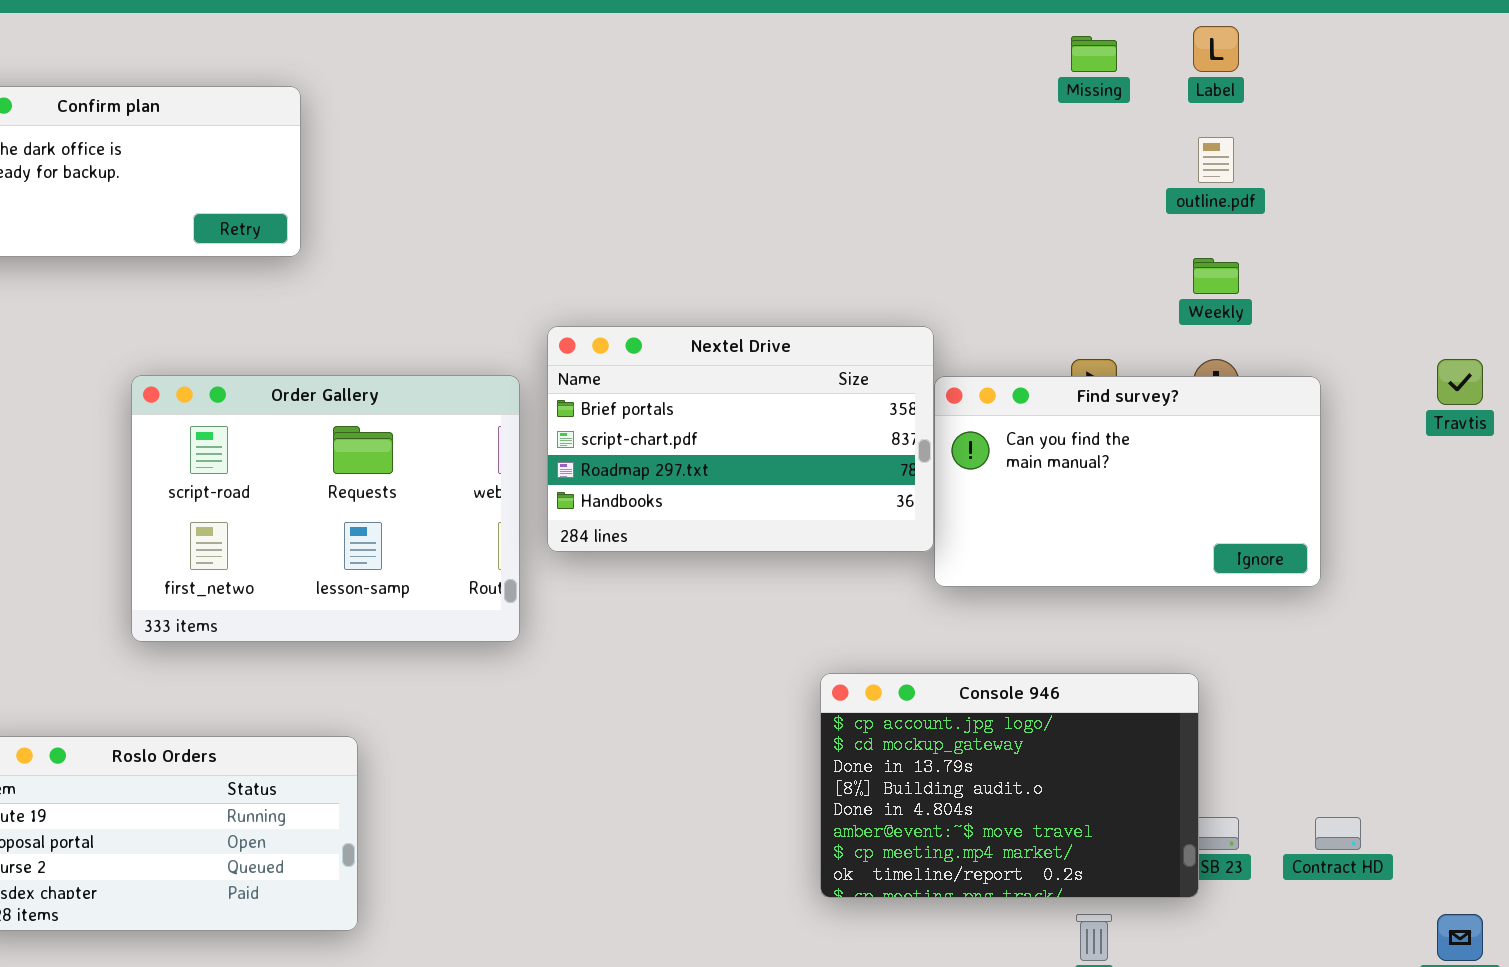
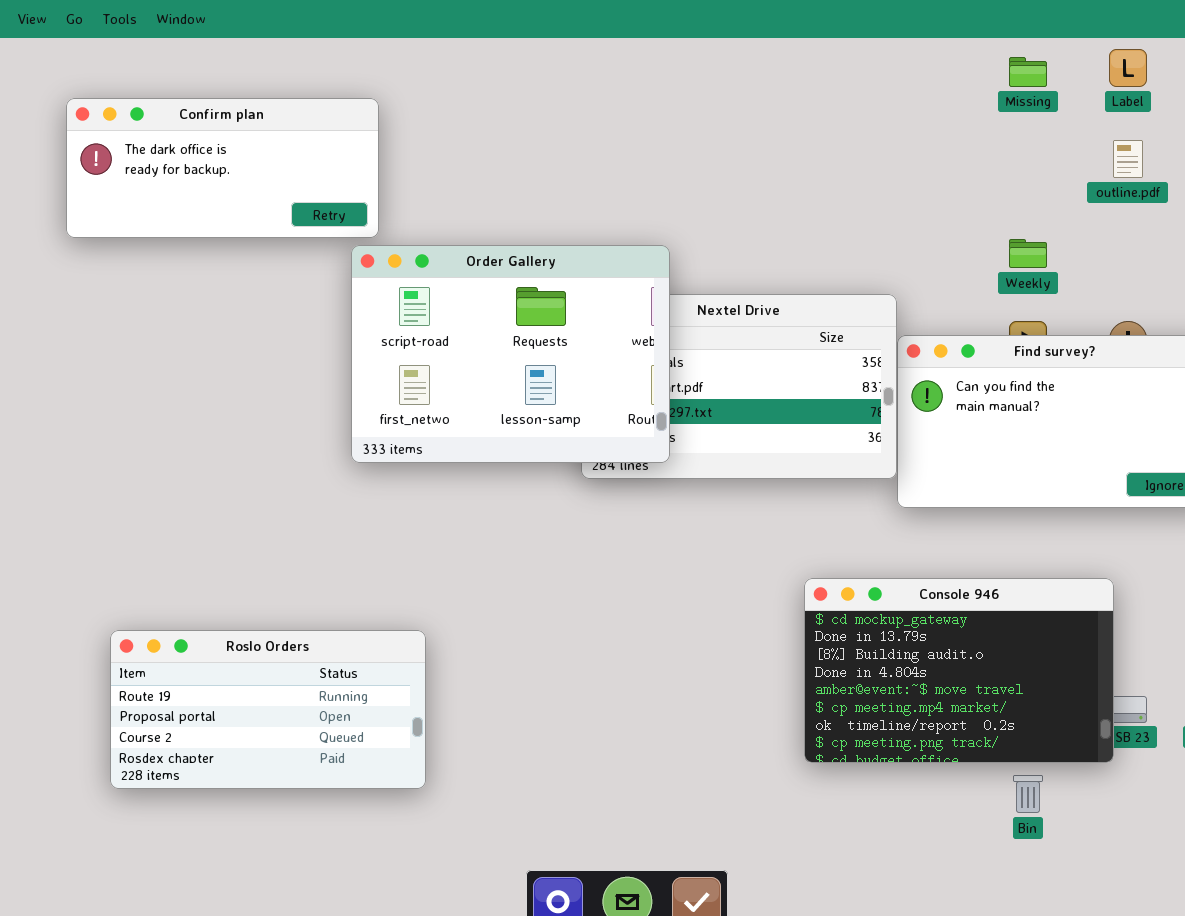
Weekly: [1193,258,1239,294] -> [1009,239,1047,268], moved
Order Gallery: [131,375,520,642] -> [351,245,670,463], moved
Console 946: [820,673,1199,898] -> [804,578,1114,763], scrolled down 1 row

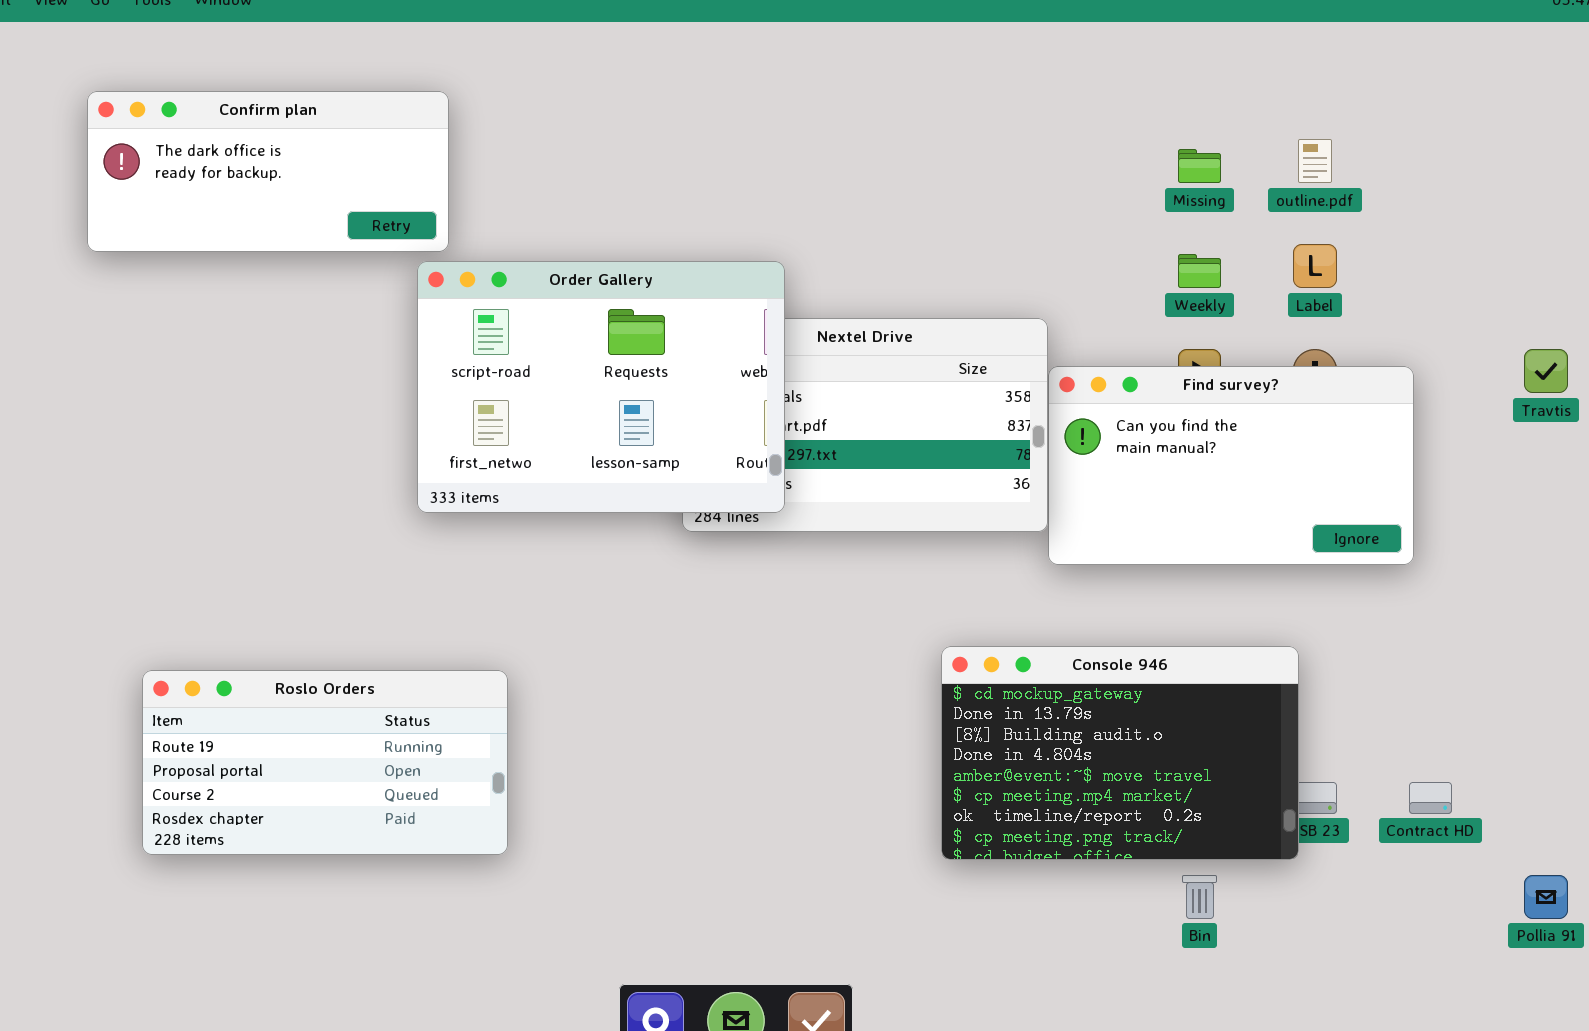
Label: [1109,49,1147,87] -> [1293,244,1337,288], moved
Missing: [1009,57,1047,87] -> [1178,149,1221,183], moved
Roslo Orders: [110,630,426,789] -> [142,670,508,855], moved

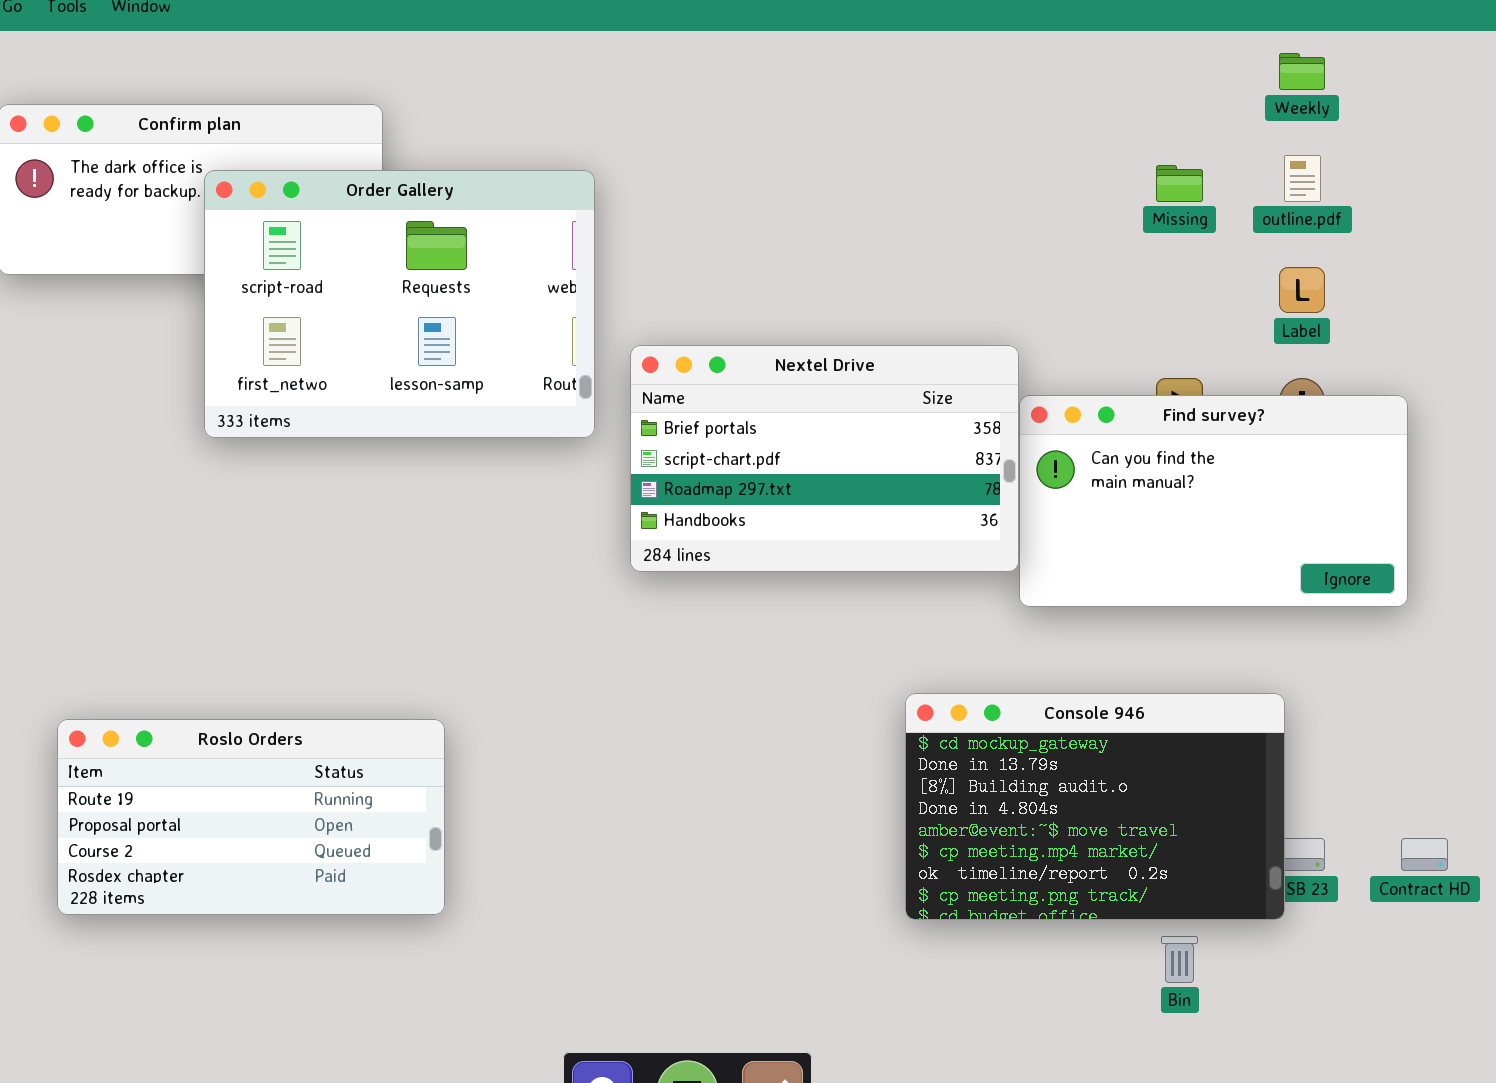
Weekly: [1178,254,1221,288] -> [1279,53,1325,90], moved
Order Gallery: [417,261,785,513] -> [204,170,595,438], moved

